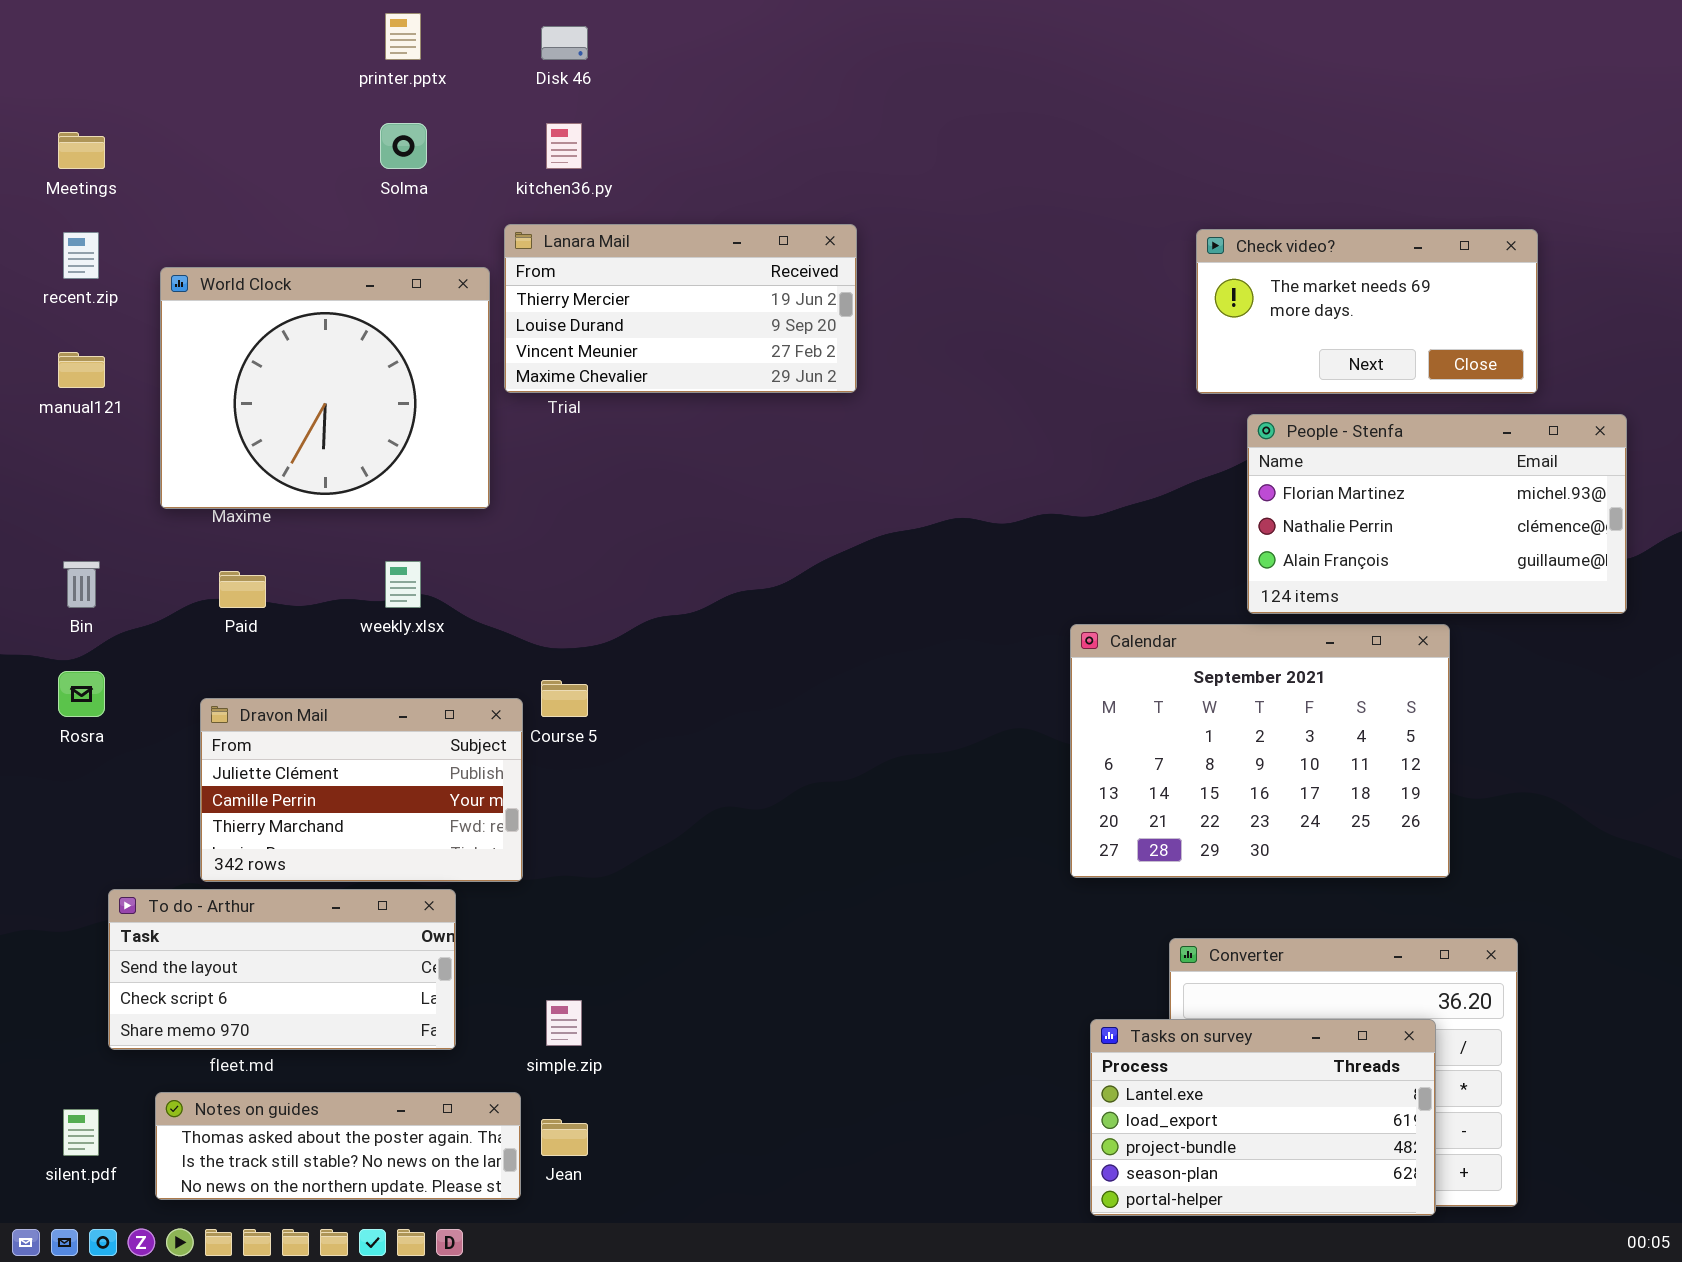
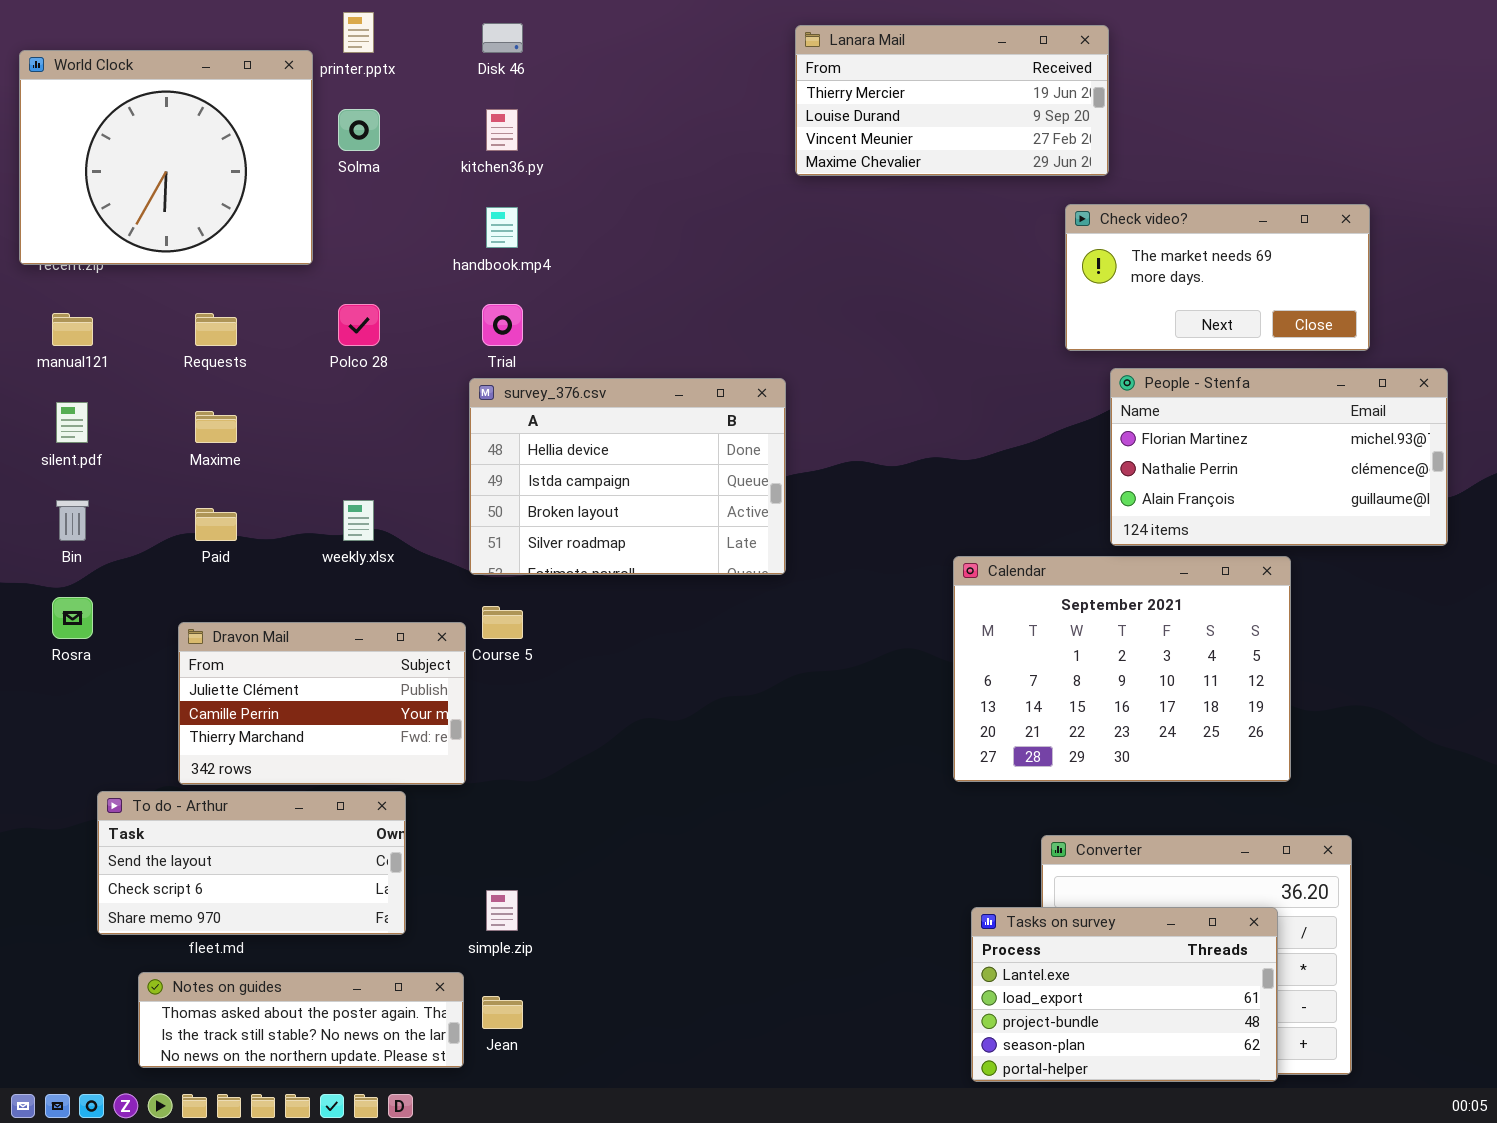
Lanara Mail: [504,224,857,393] -> [795,25,1109,176], moved
World Clock: [160,267,490,509] -> [19,50,313,265], moved
survey_376.csv: none -> [469,378,786,575], opened
silent.pdf: [63,1109,99,1156] -> [56,402,88,443], moved

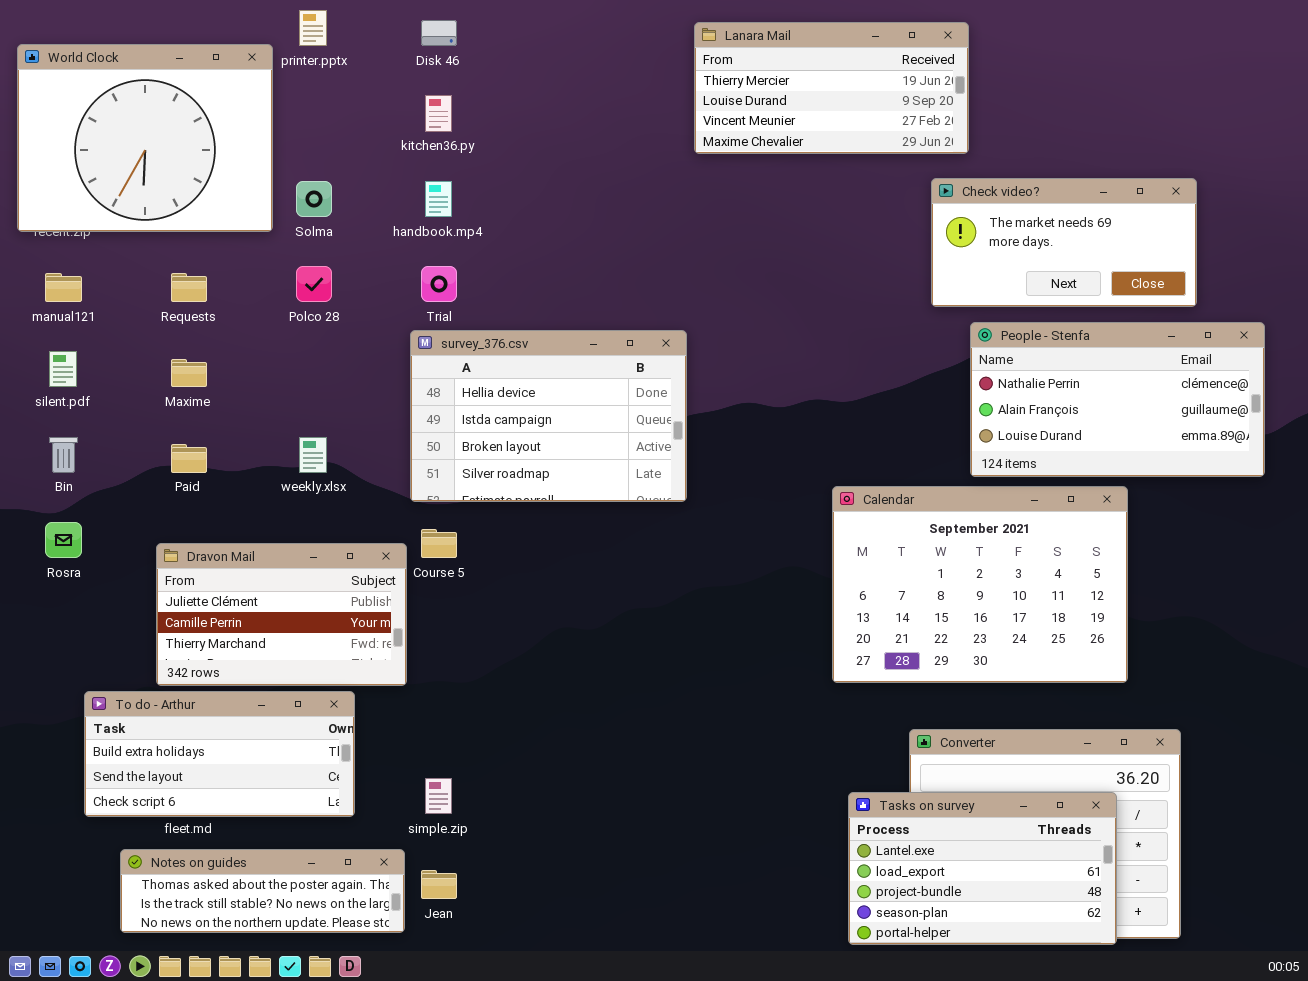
Solma: [338,109,380,151] -> [296,181,332,217], moved
People - Stenfa: [1110,368,1448,546] -> [970,322,1265,477], scrolled down 1 row
To do - Arthur: [97,791,406,935] -> [84,691,355,817], scrolled up 1 row

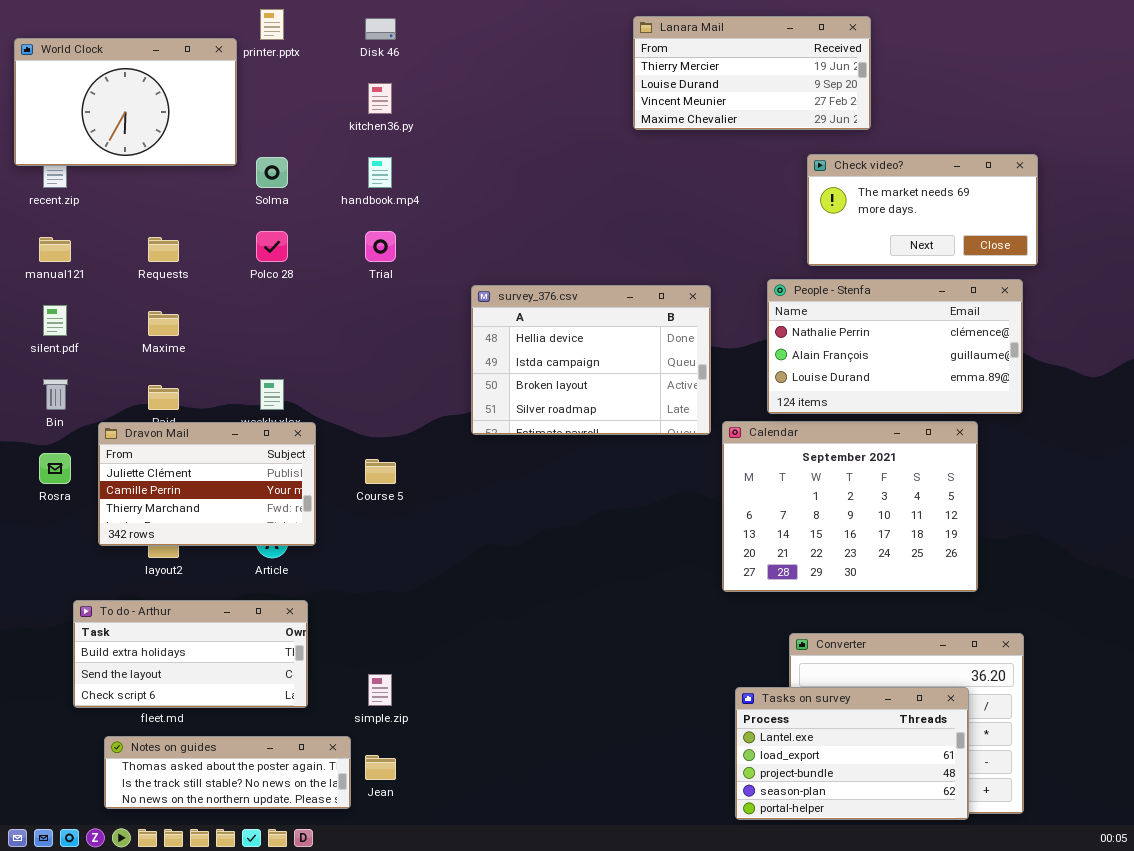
Lanara Mail: [694,22,969,154] -> [633,16,871,130], moved
World Clock: [17,44,273,232] -> [14,38,237,166], resized
People - Stenfa: [970,322,1265,477] -> [767,279,1023,414], moved
survey_376.csv: [410,330,687,502] -> [471,285,711,435], moved
Dravon Mail: [156,543,407,686] -> [98,422,316,546], moved

